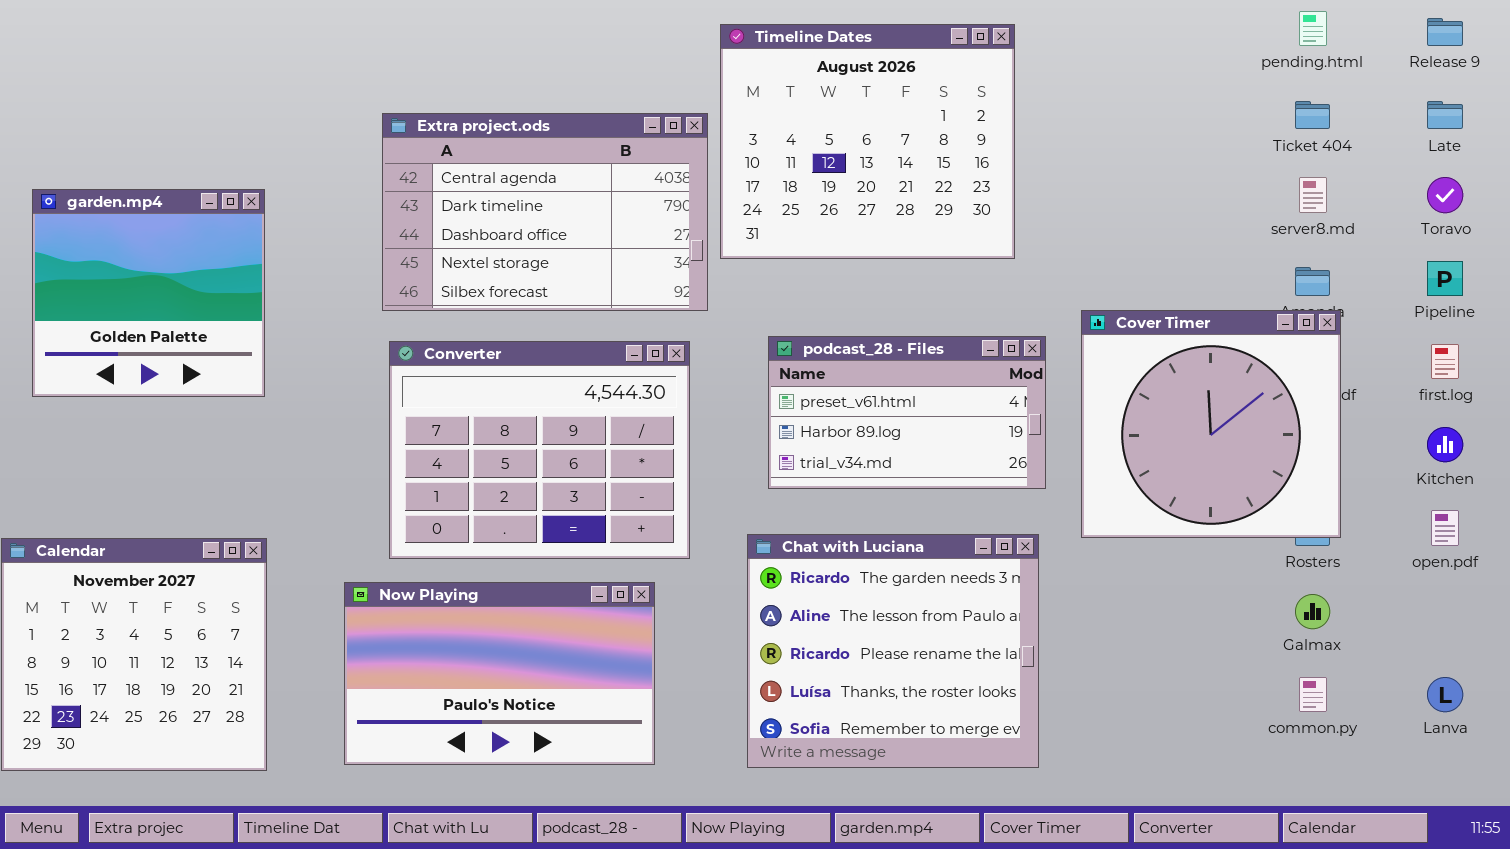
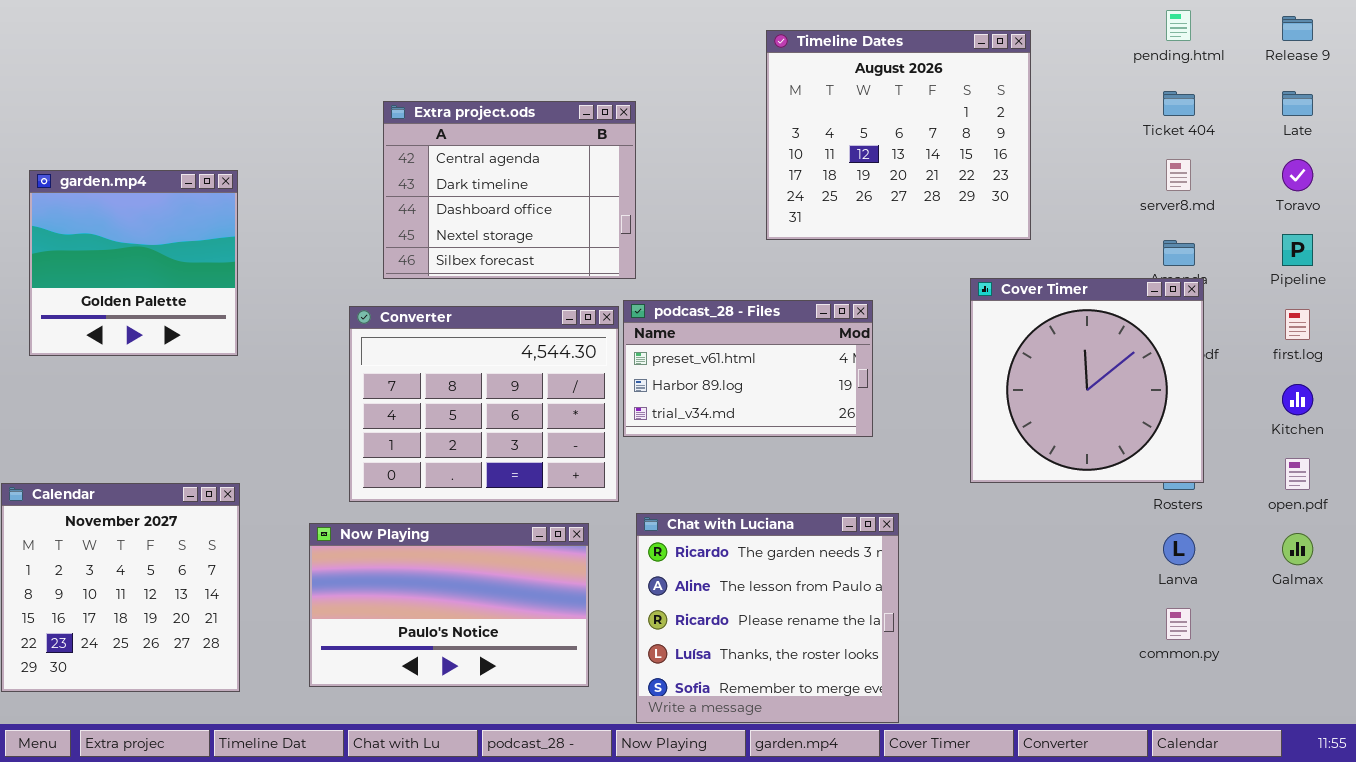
Timeline Dates: [720,24,1015,259] -> [766,30,1031,240], moved
Extra project.ods: [382,113,708,311] -> [383,101,636,279], resized
podcast_28 - Files: [768,336,1046,489] -> [623,300,873,437], moved
Chat with Luciana: [747,534,1039,768] -> [636,513,899,723], moved
Galmax: [1295,594,1330,629] -> [1282,533,1313,565], moved
Lanva: [1427,677,1463,712] -> [1163,533,1195,565], moved

